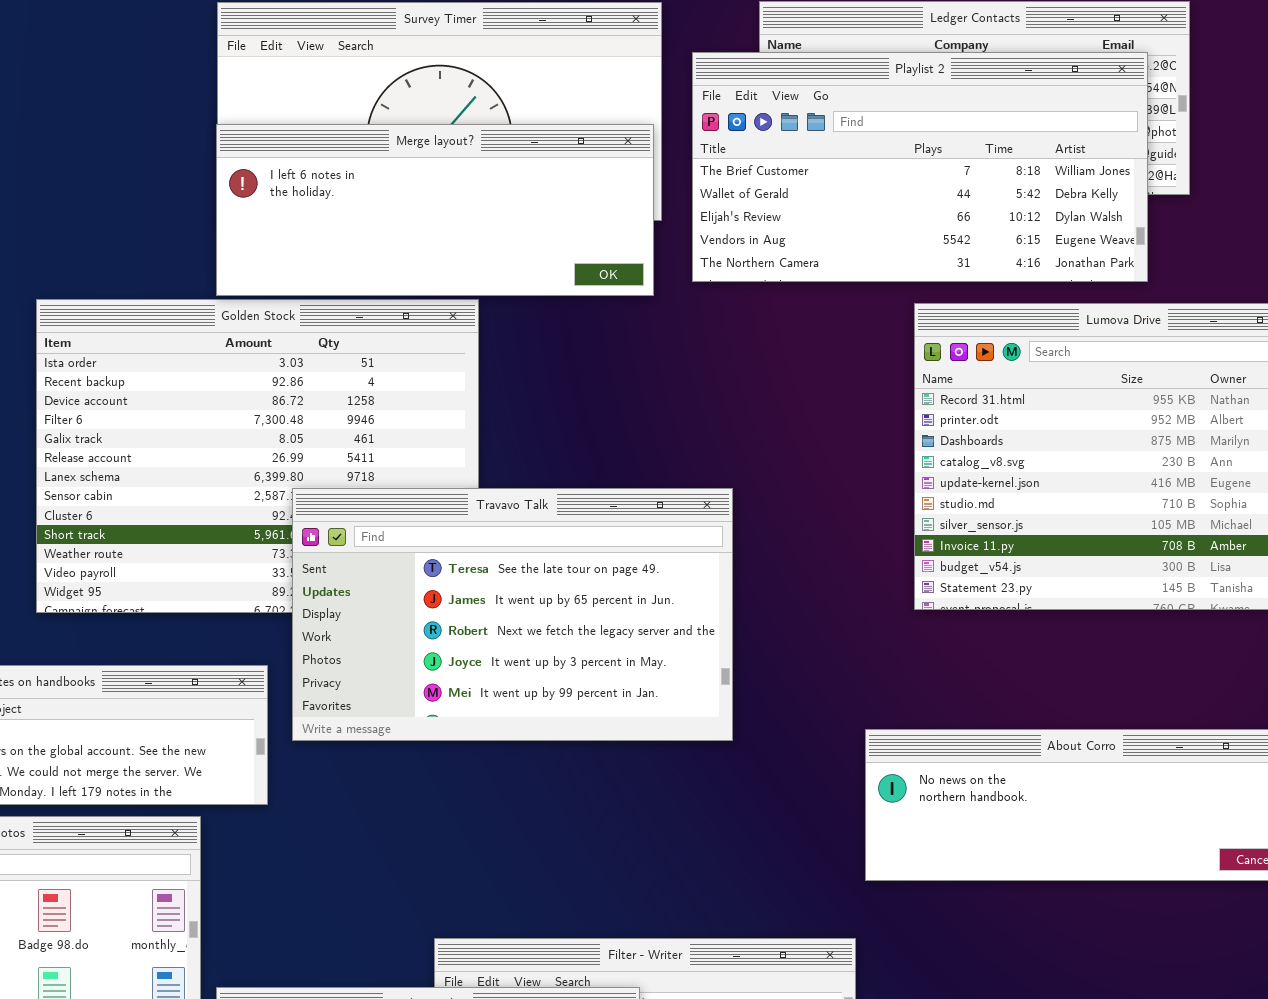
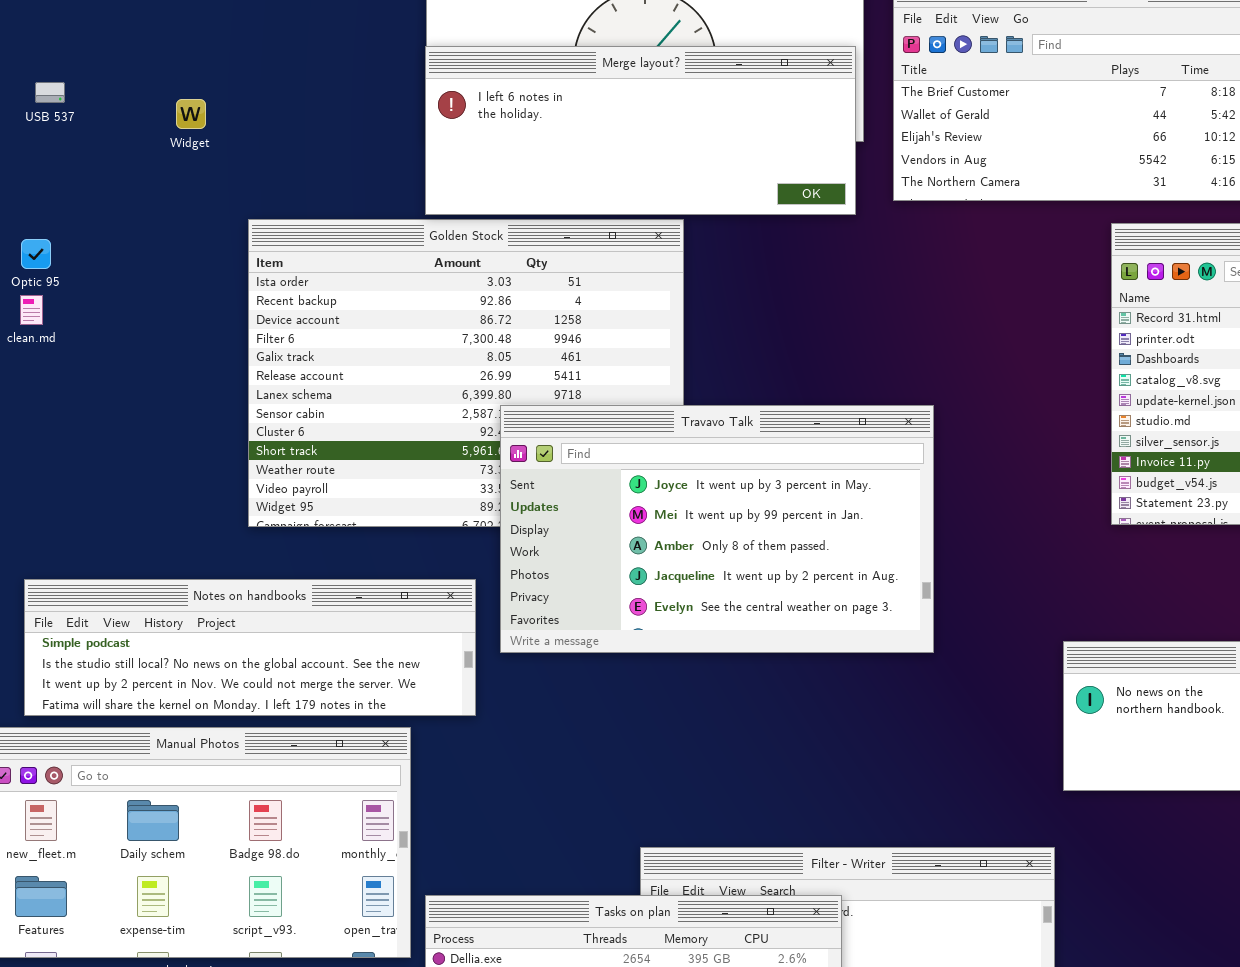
Travavo Talk: [292,488,733,741] -> [500,405,934,653], scrolled down 3 rows

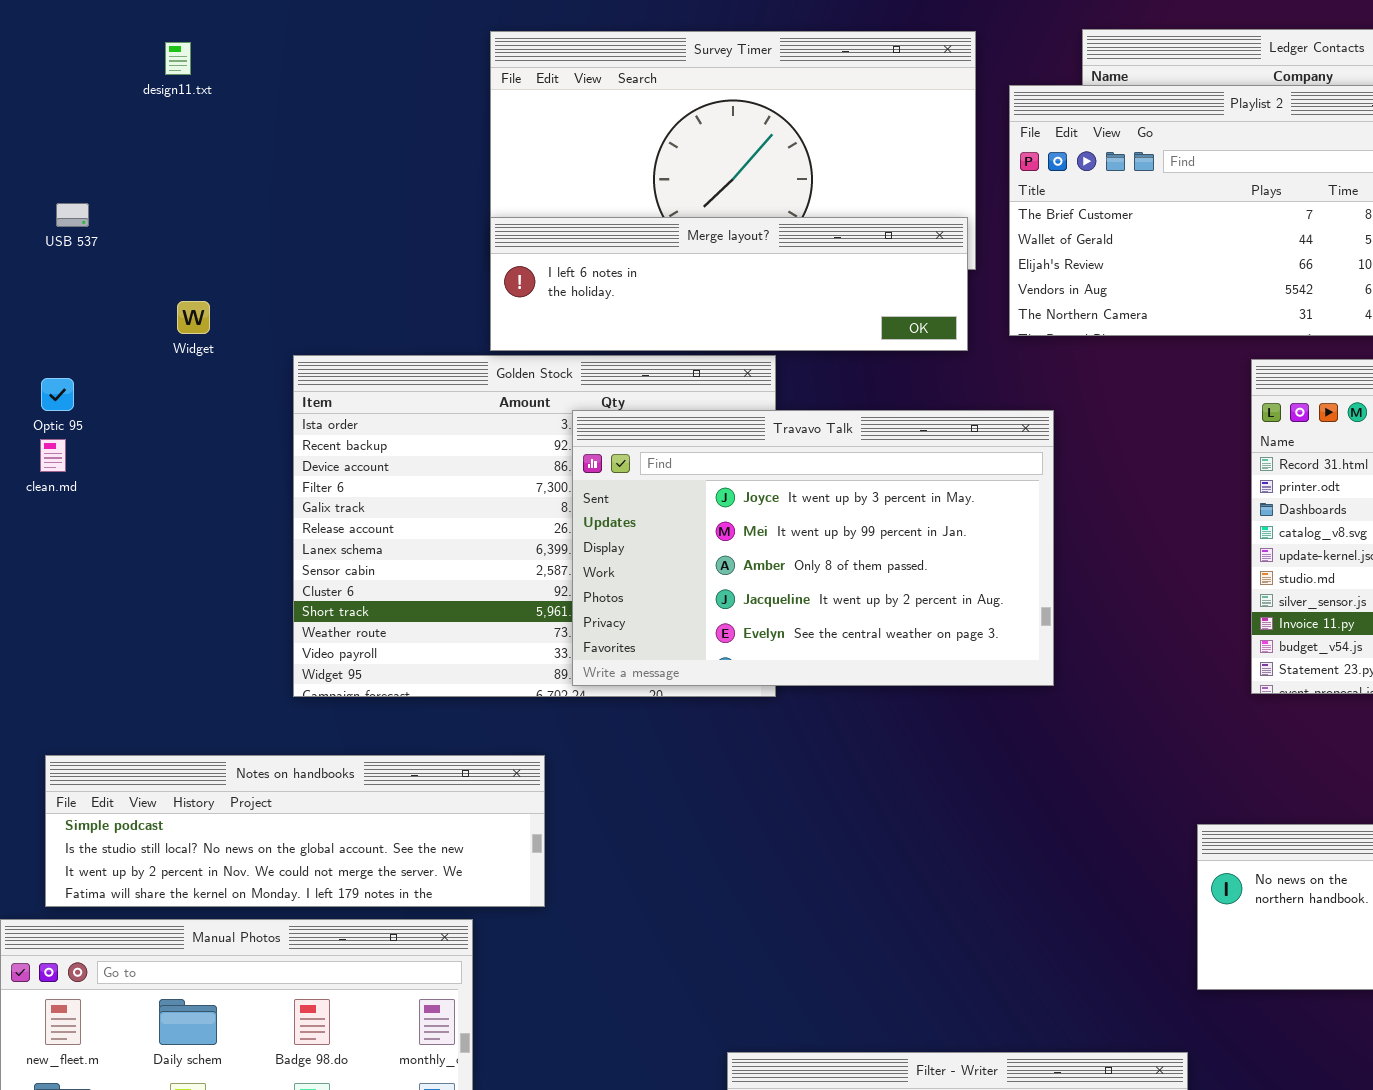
Merge layout?: [425,46,856,215] -> [490,217,968,351], resized
Widget: [176,99,206,129] -> [177,301,210,334], moved
Travavo Talk: [500,405,934,653] -> [572,410,1054,686], moved

